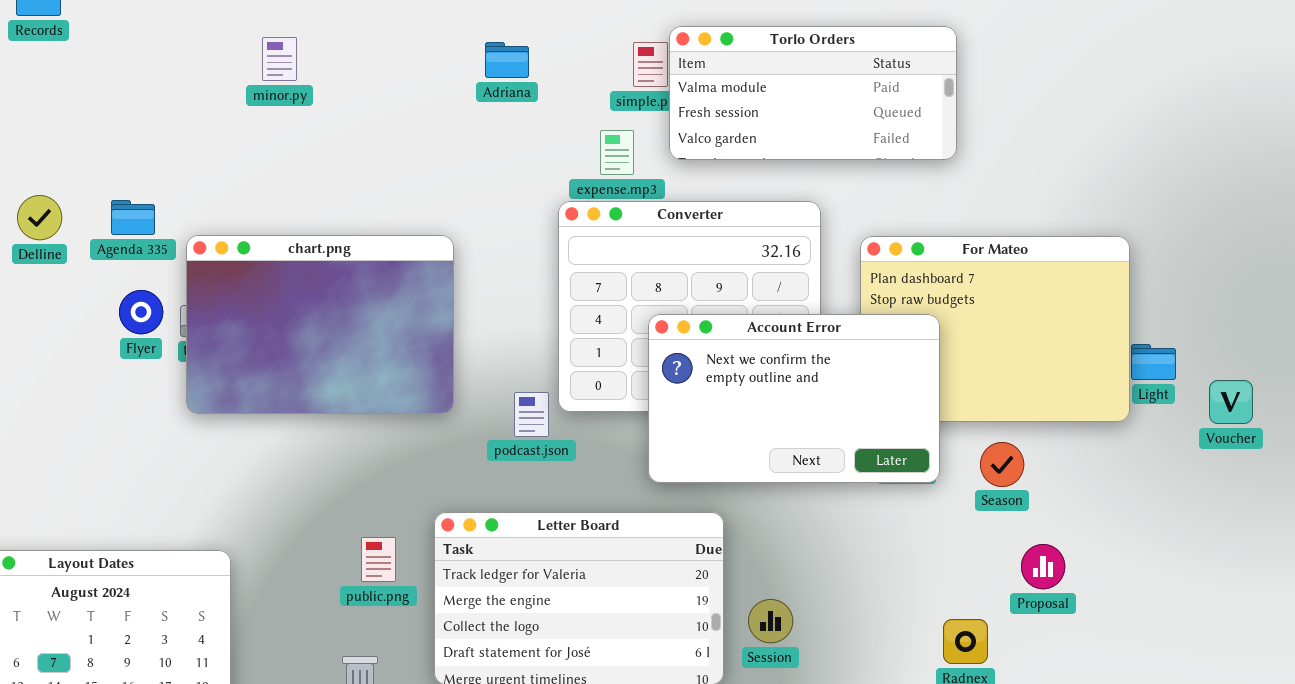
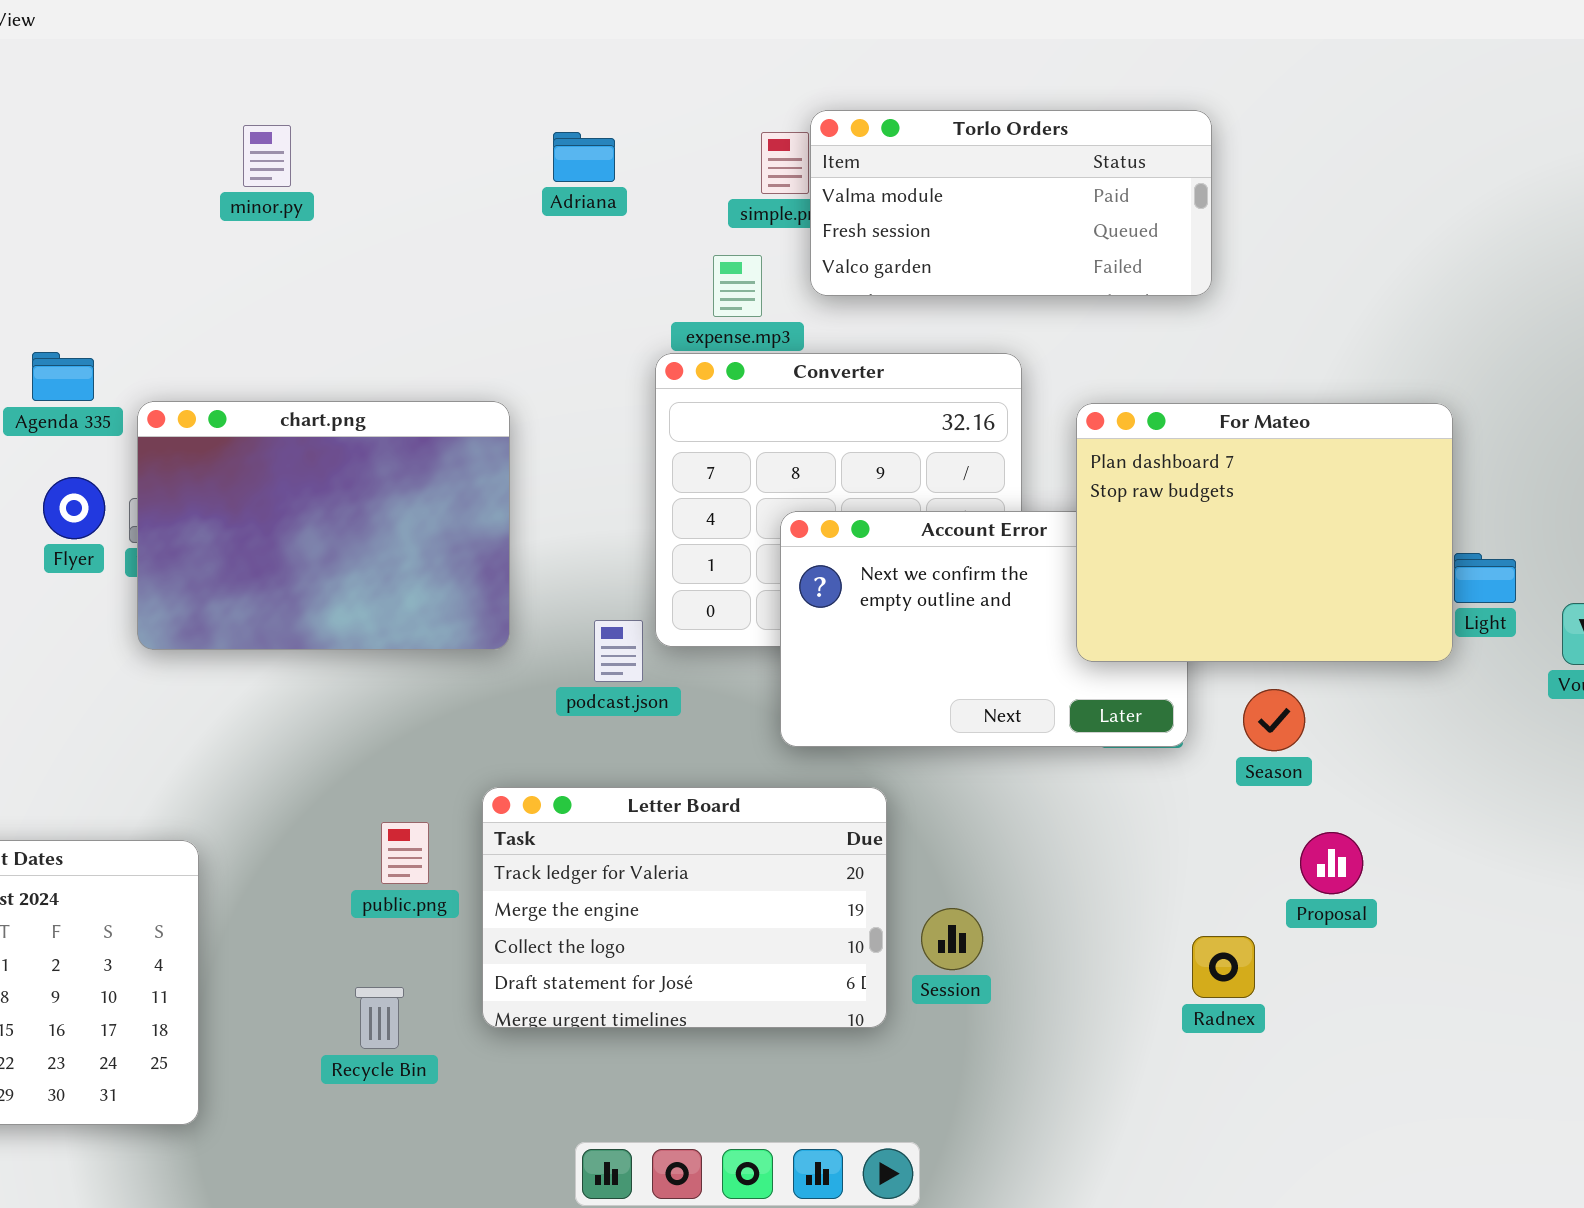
For Mateo: [860,236,1130,422] -> [1076,403,1453,662], raised

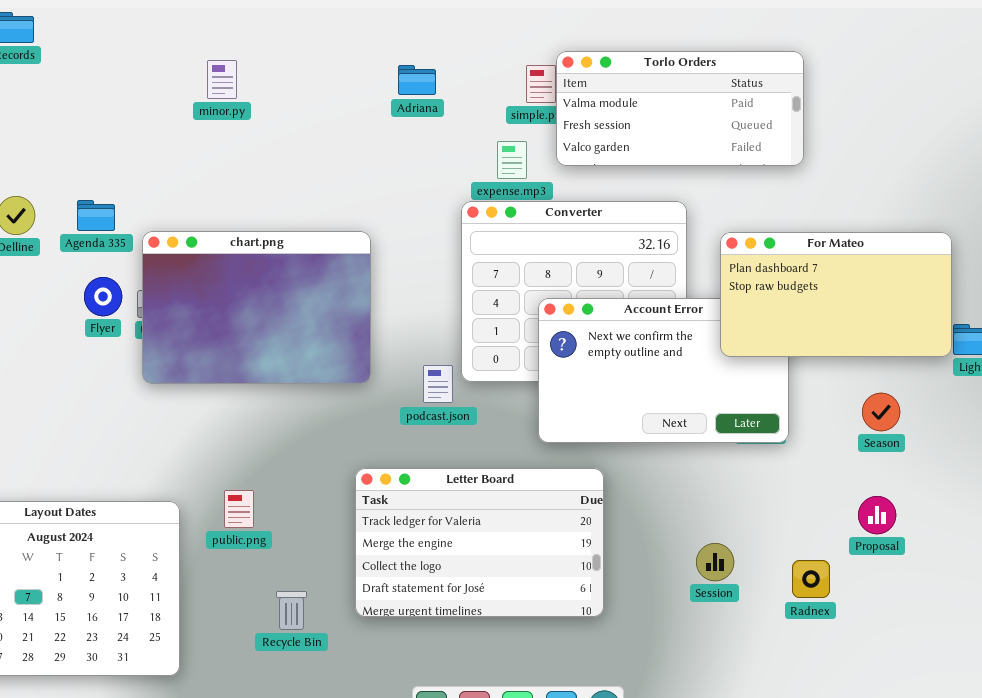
For Mateo: [1076,403,1453,662] -> [720,232,952,357], resized
Season: [1243,689,1305,751] -> [862,393,900,431], moved
public.png: [381,822,429,884] -> [224,490,254,528], moved
Session: [921,908,983,970] -> [696,543,734,581], moved

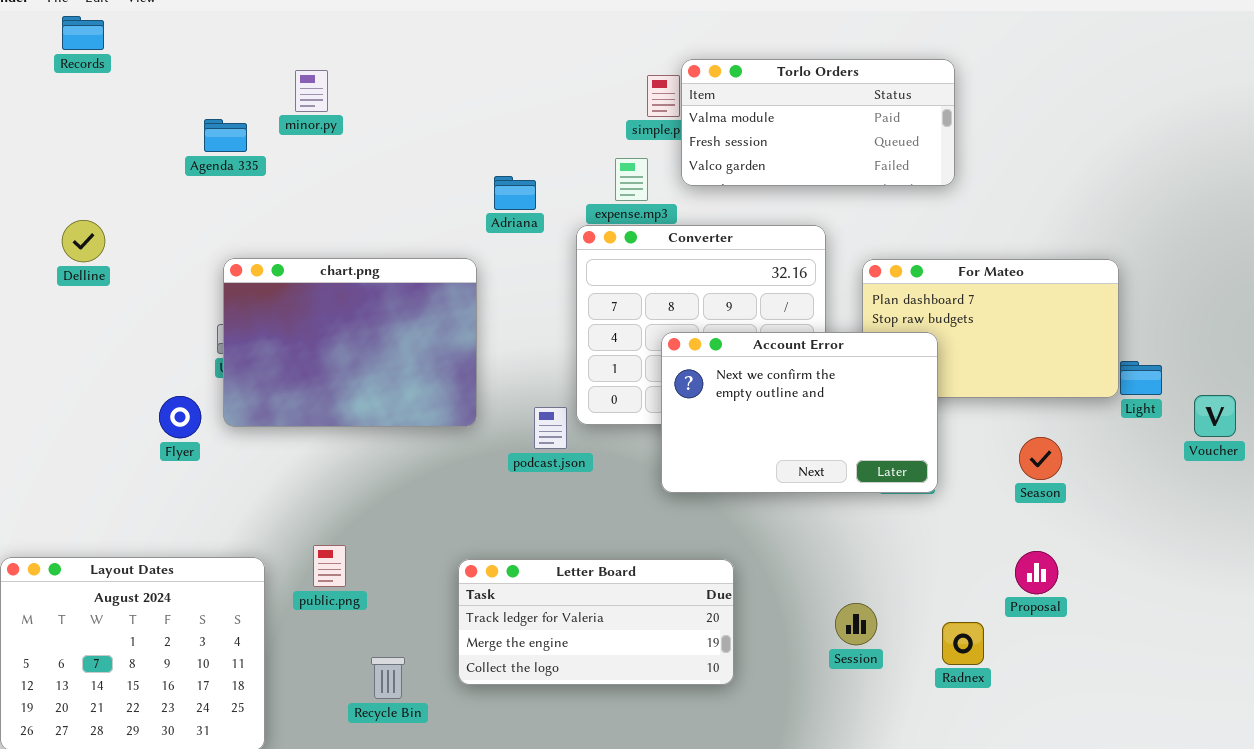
Adriana: [398,65,436,95] -> [494,176,536,210], moved
Agenda 335: [77,200,115,231] -> [204,119,247,152], moved
Flyer: [84,277,122,316] -> [159,396,201,438], moved
Account Error: [538,298,789,443] -> [661,332,938,493], raised
Letter Board: [355,468,604,617] -> [458,559,734,685], resized

